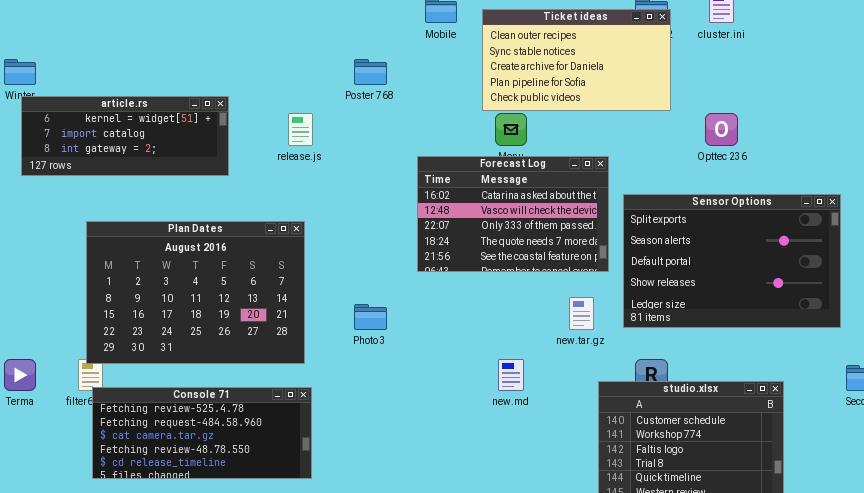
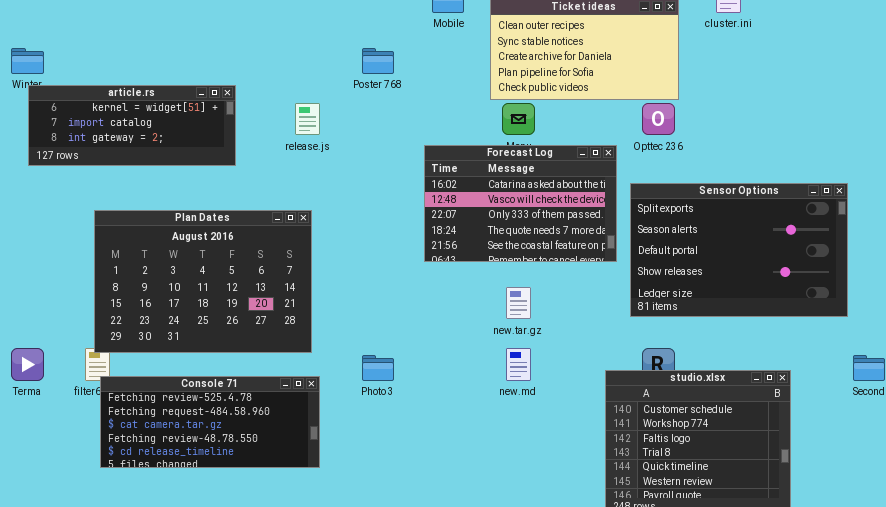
Opttec 236: [705,113,738,146] -> [642,103,675,135], moved
new.tar.gz: [569,297,594,330] -> [506,287,531,319], moved
Photo 3: [354,304,387,330] -> [362,355,394,381], moved

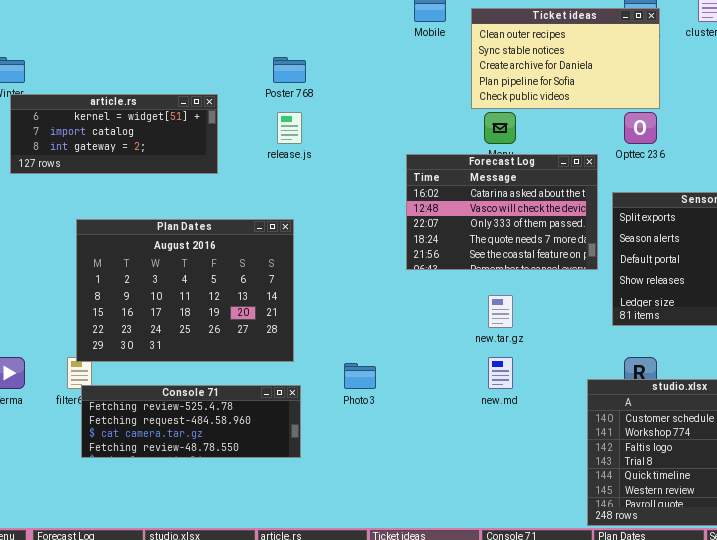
Poster 768: [362,48,394,74] -> [273,57,306,83], moved
Console 71: [100,376,320,468] -> [81,385,301,458], resized

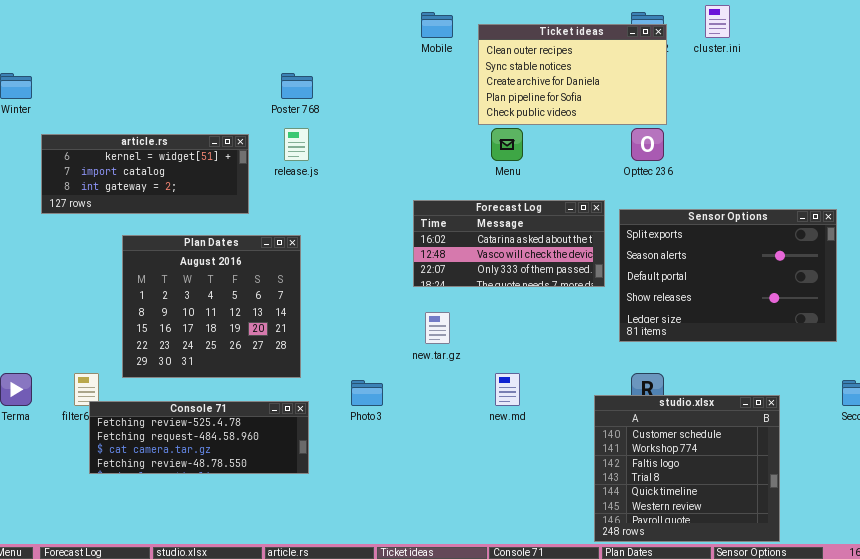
article.rs: [10,94,218,174] -> [41,134,249,214], moved
Forecast Log: [406,154,598,270] -> [413,200,605,287], resized
Plan Dates: [76,219,294,362] -> [122,235,301,378], resized
new.tar.gz: [488,295,513,328] -> [425,312,450,344], moved

